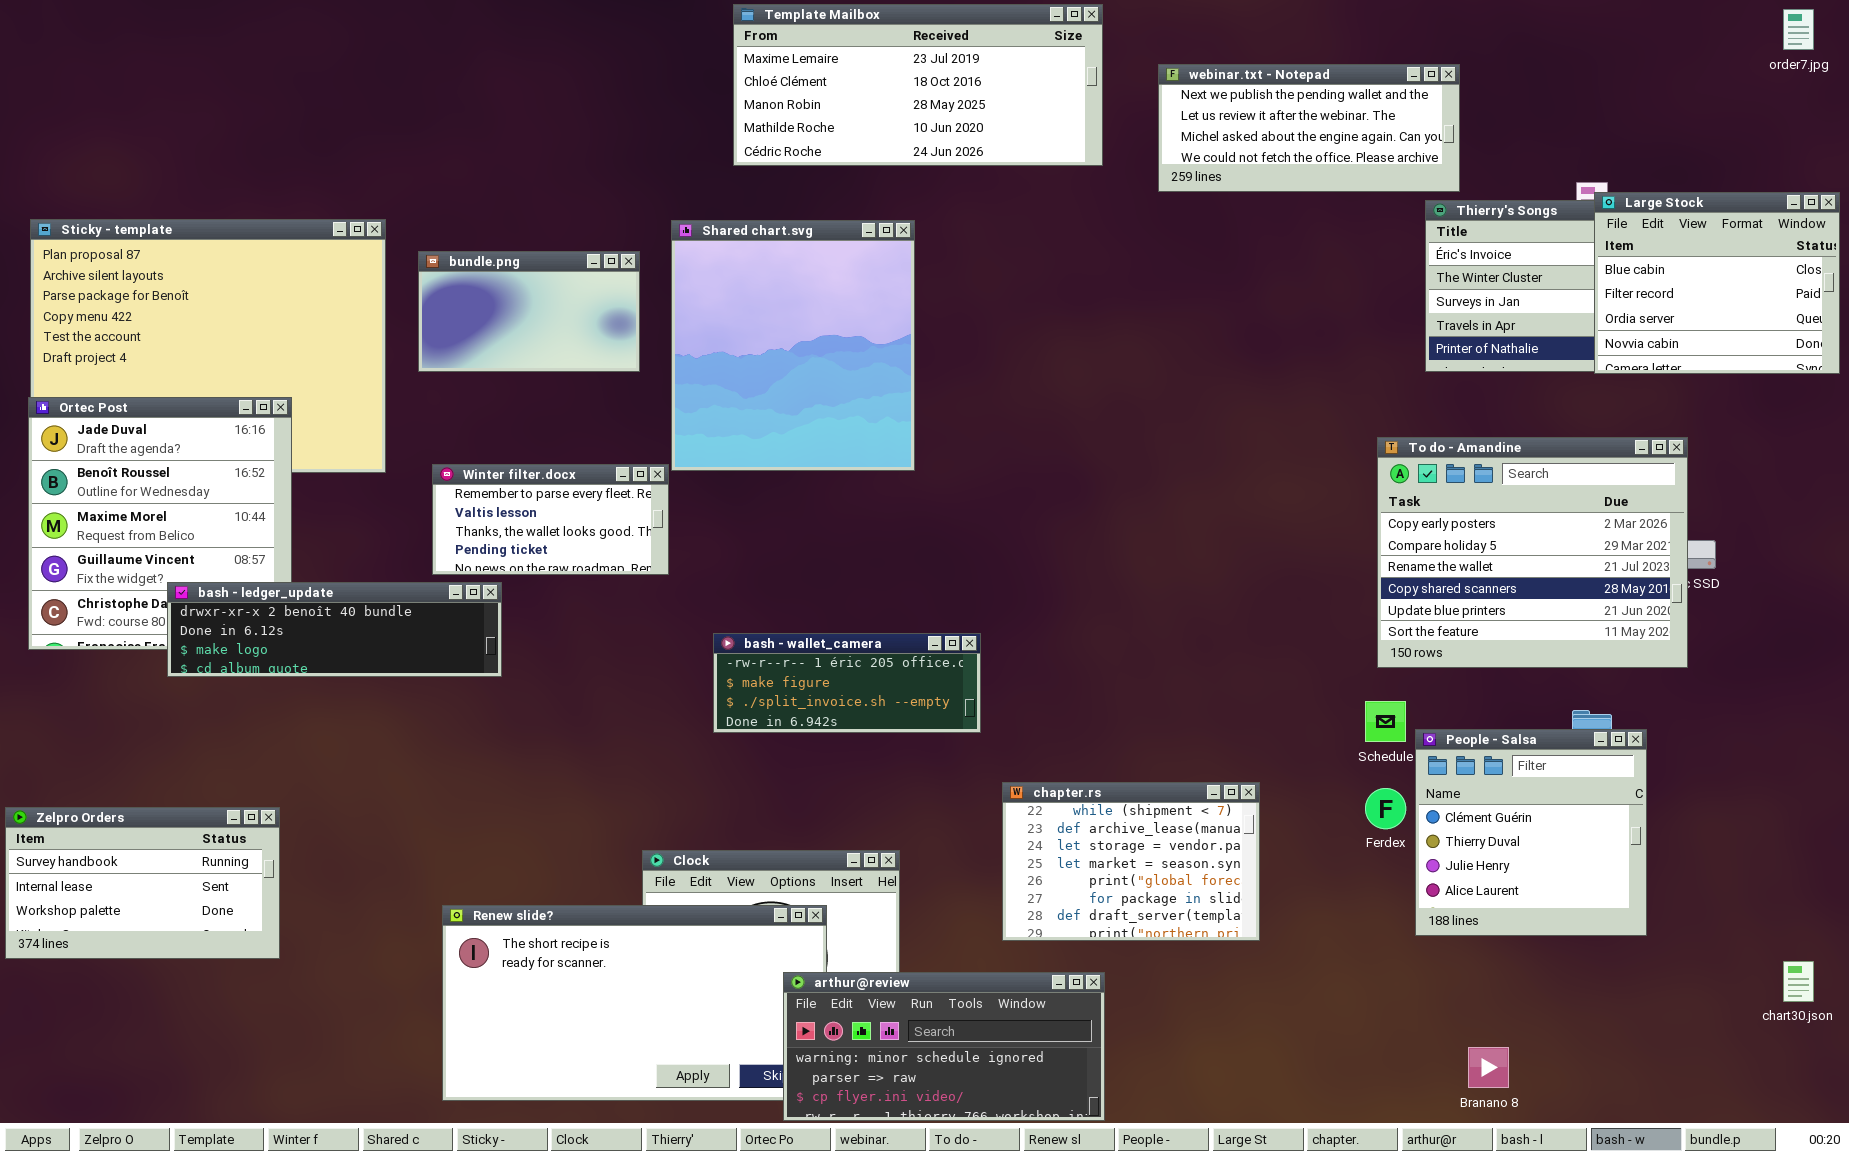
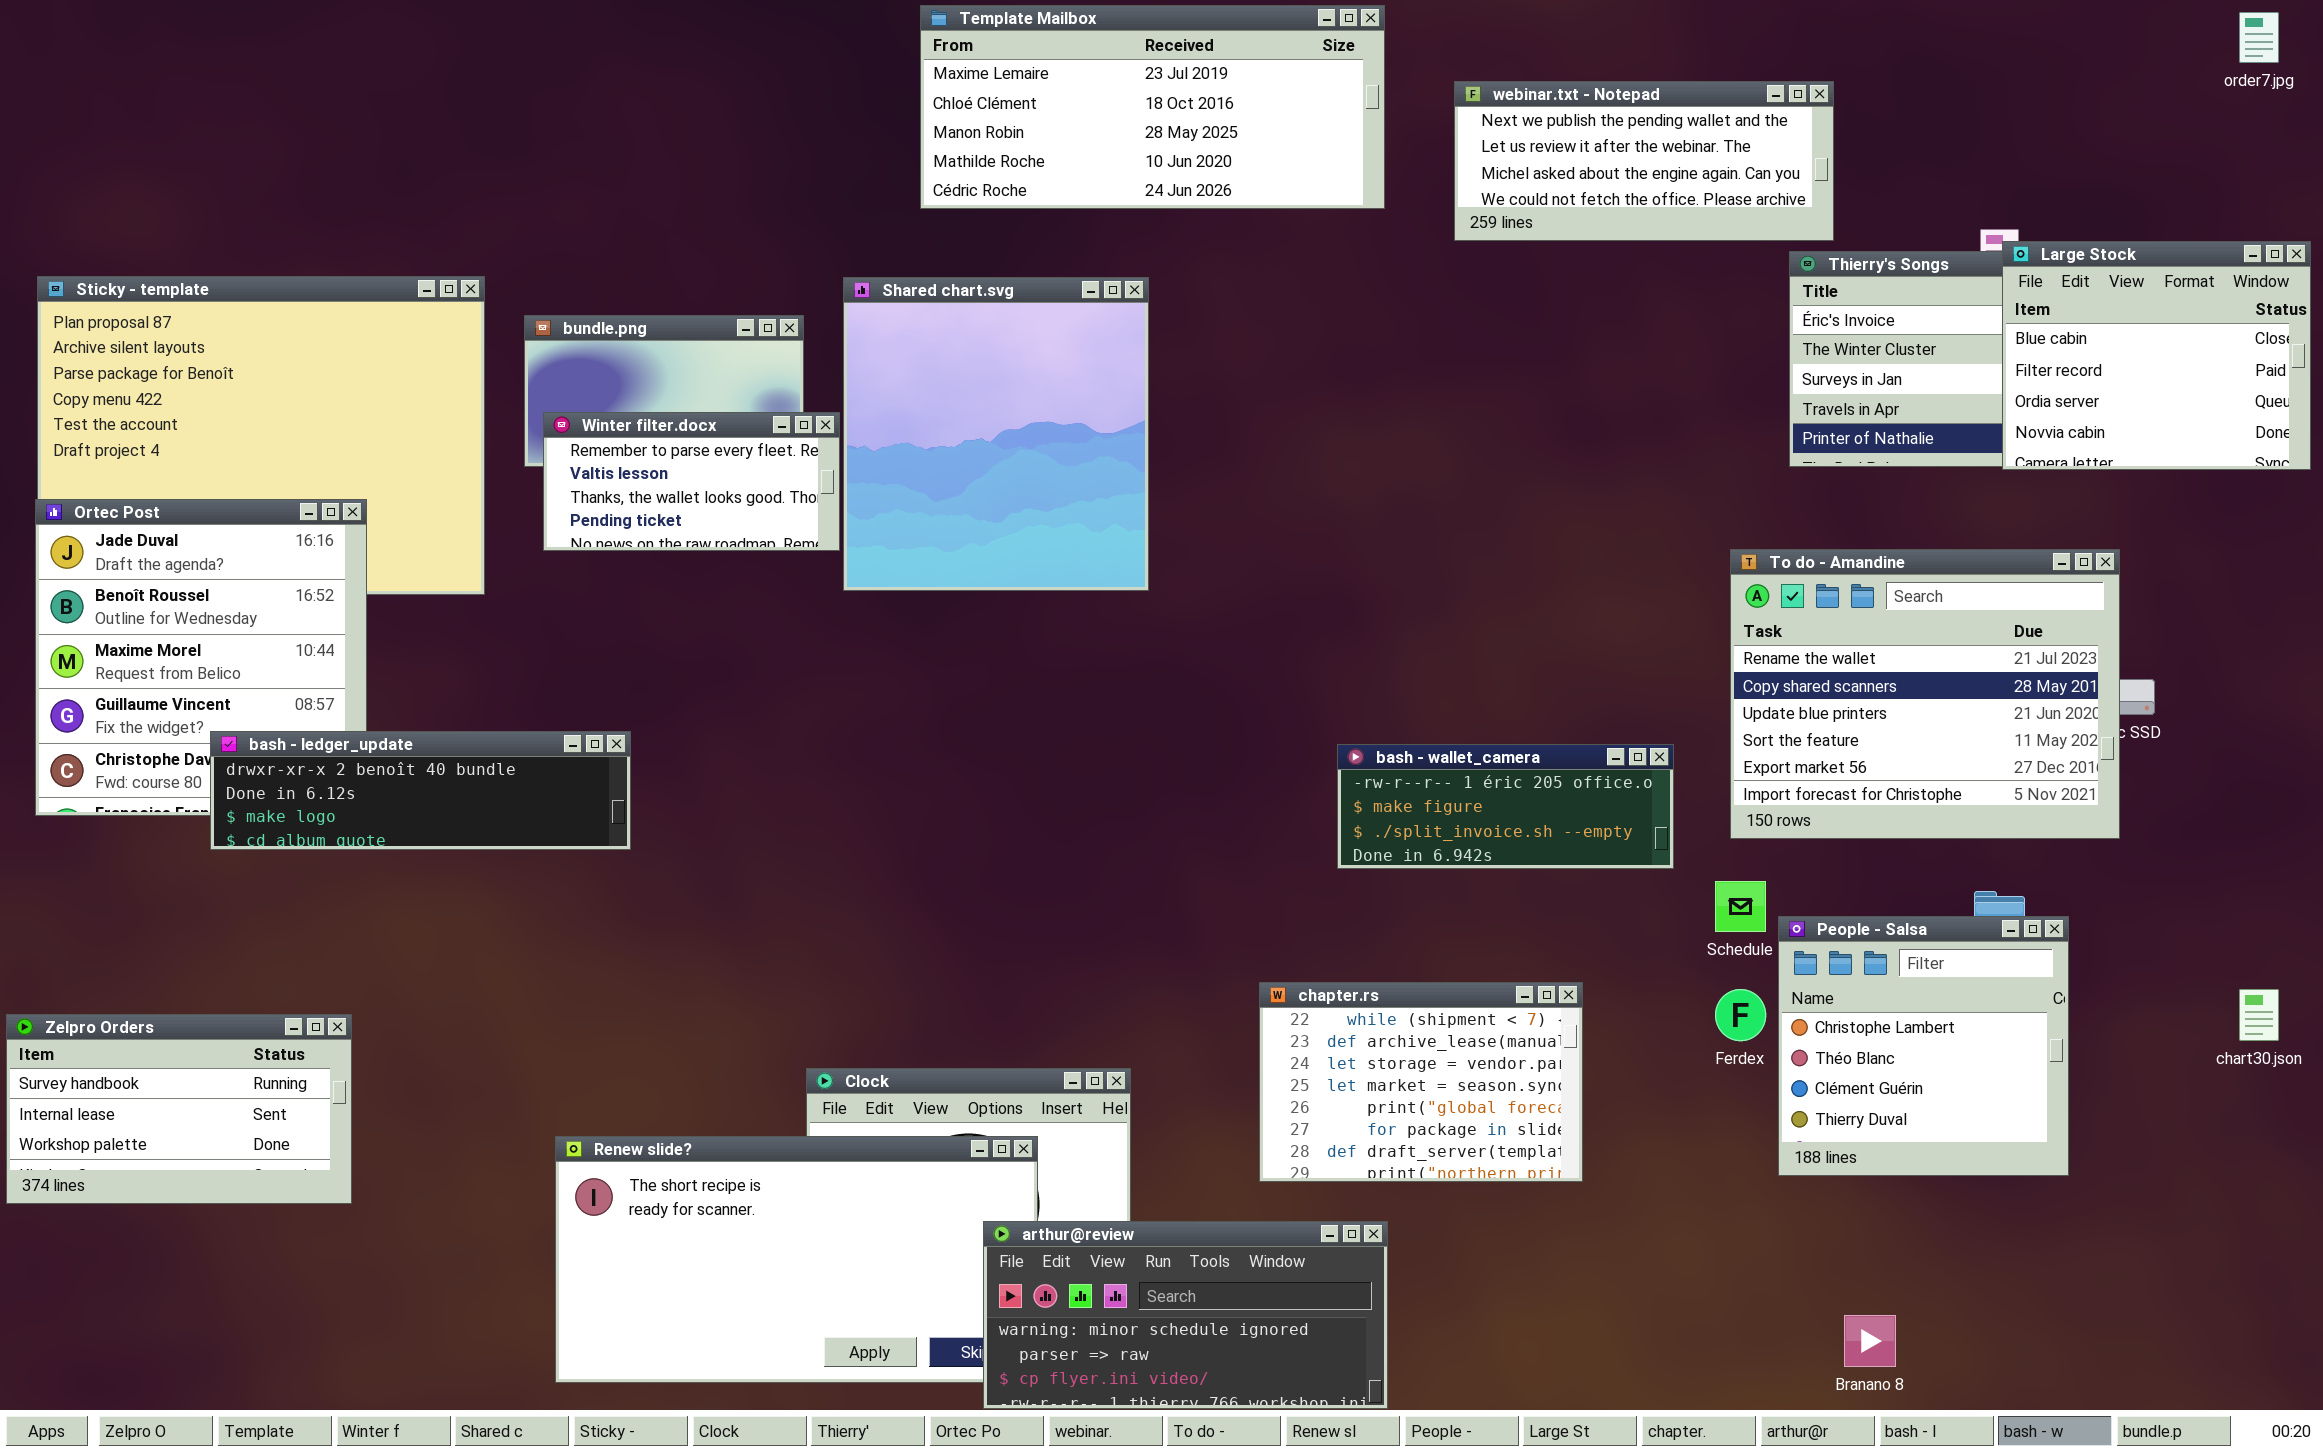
To do - Amandine: [1377,437,1688,668] -> [1730,549,2120,839], scrolled down 2 rows
Winter filter.docx: [432,464,669,575] -> [543,412,840,551], moved
bash - wallet_camera: [713,633,981,733] -> [1337,744,1674,869], moved
People - Salsa: [1415,729,1647,936] -> [1778,916,2069,1176], scrolled up 2 rows
chart30.json: [1783,961,1814,1002] -> [2239,989,2279,1041], moved

